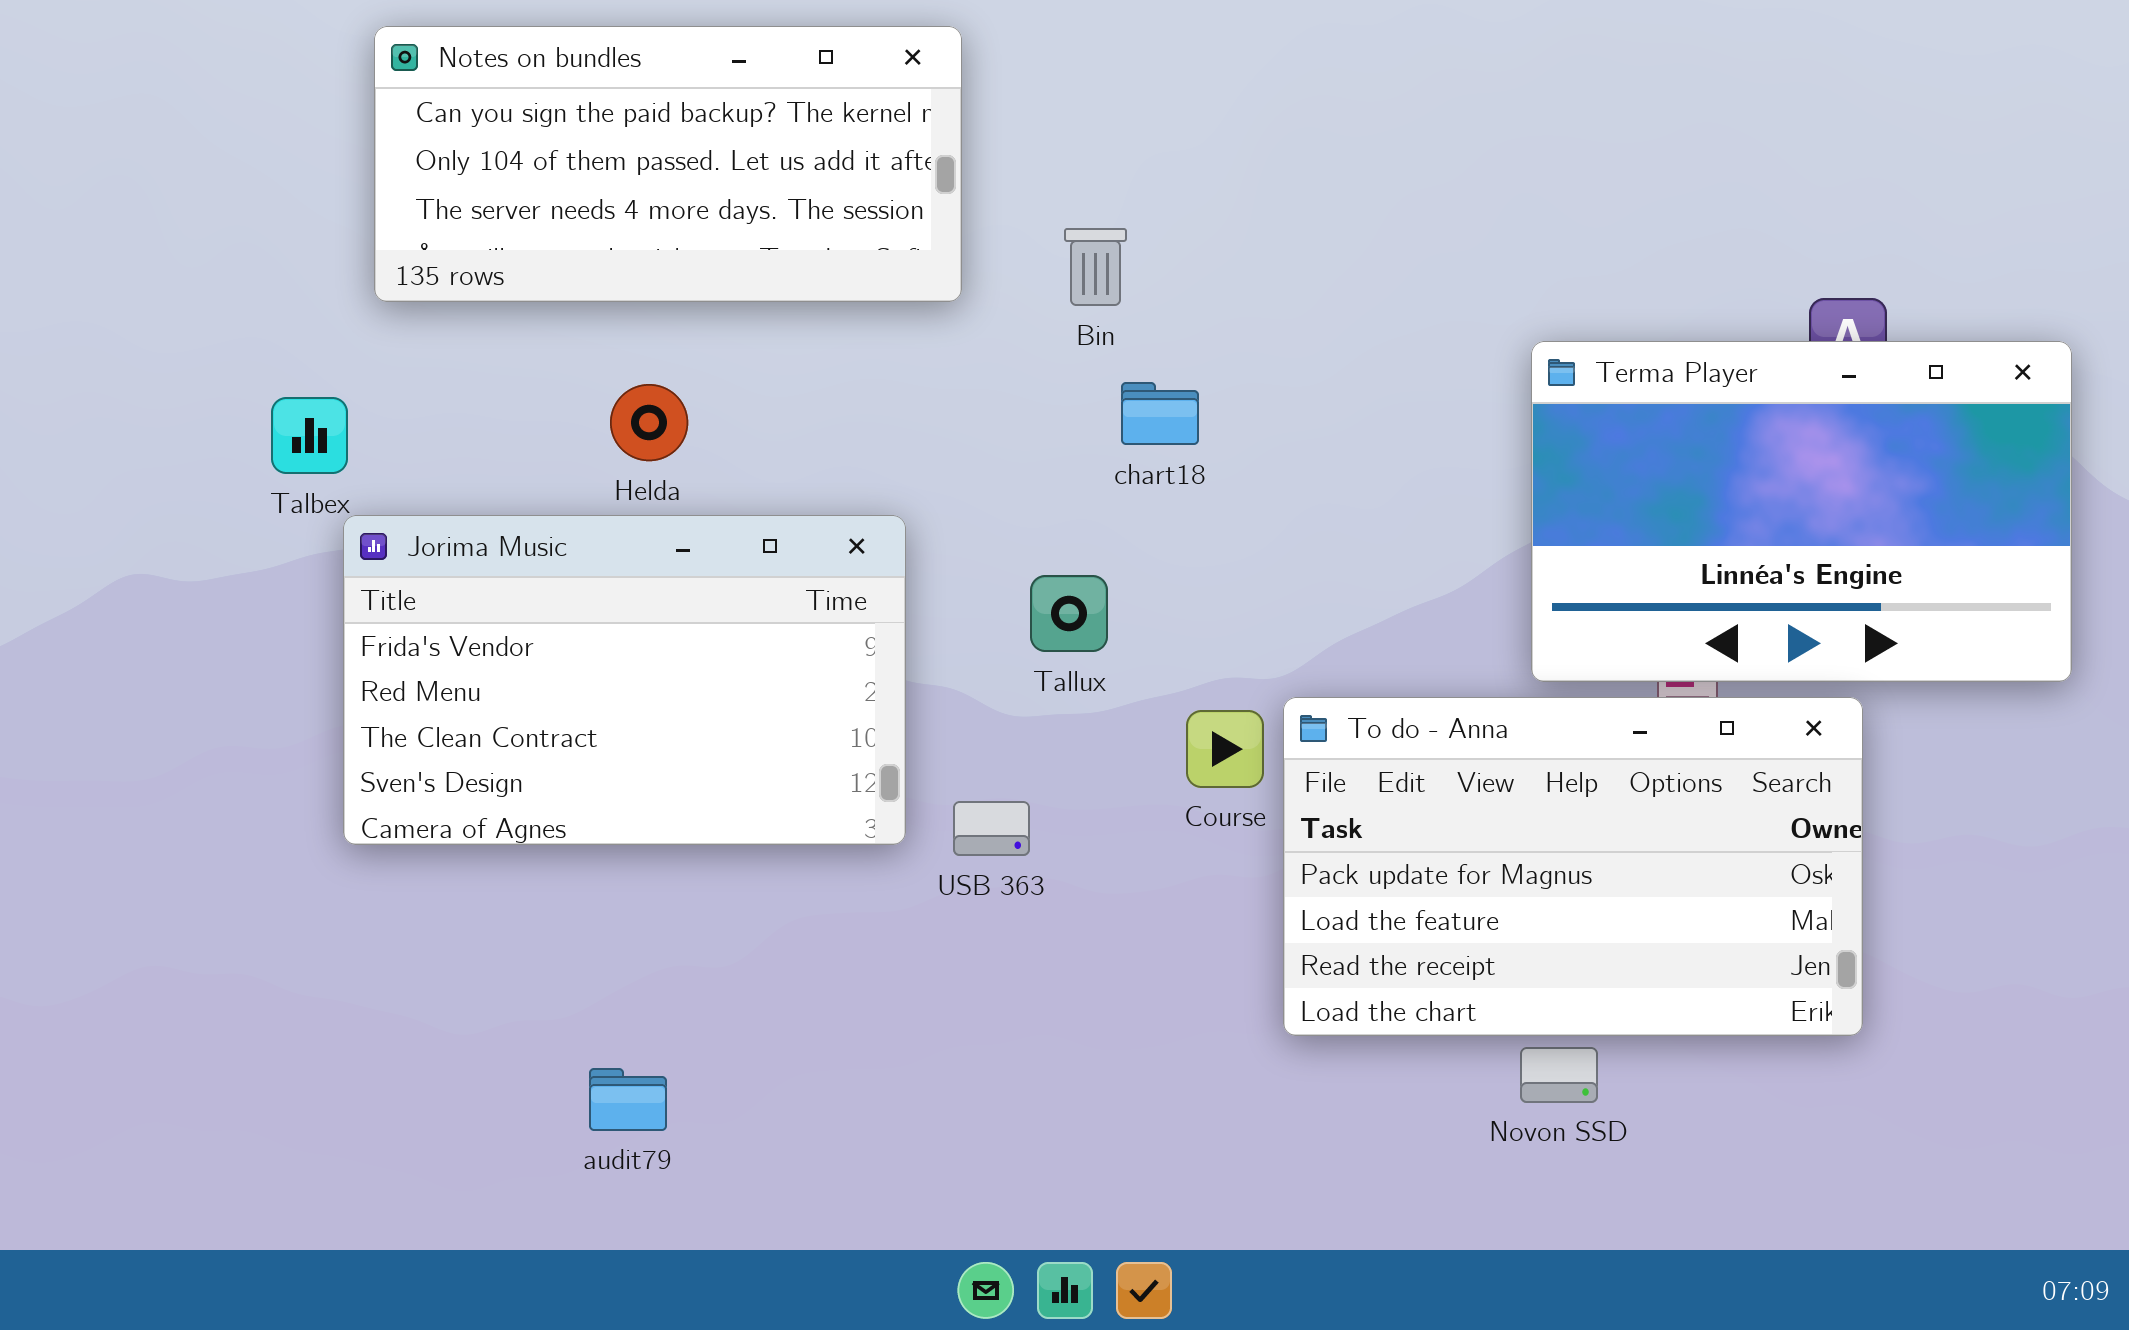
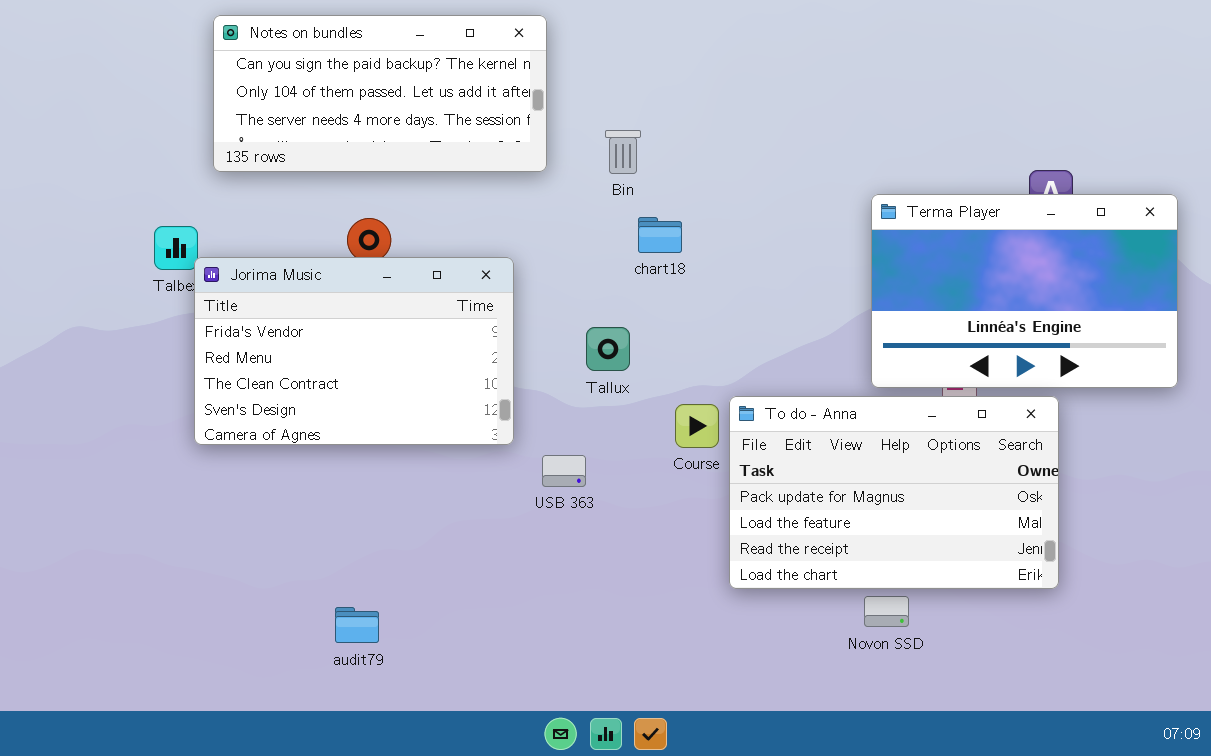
Jorima Music: [343,515,906,845] -> [194,257,514,445], moved

